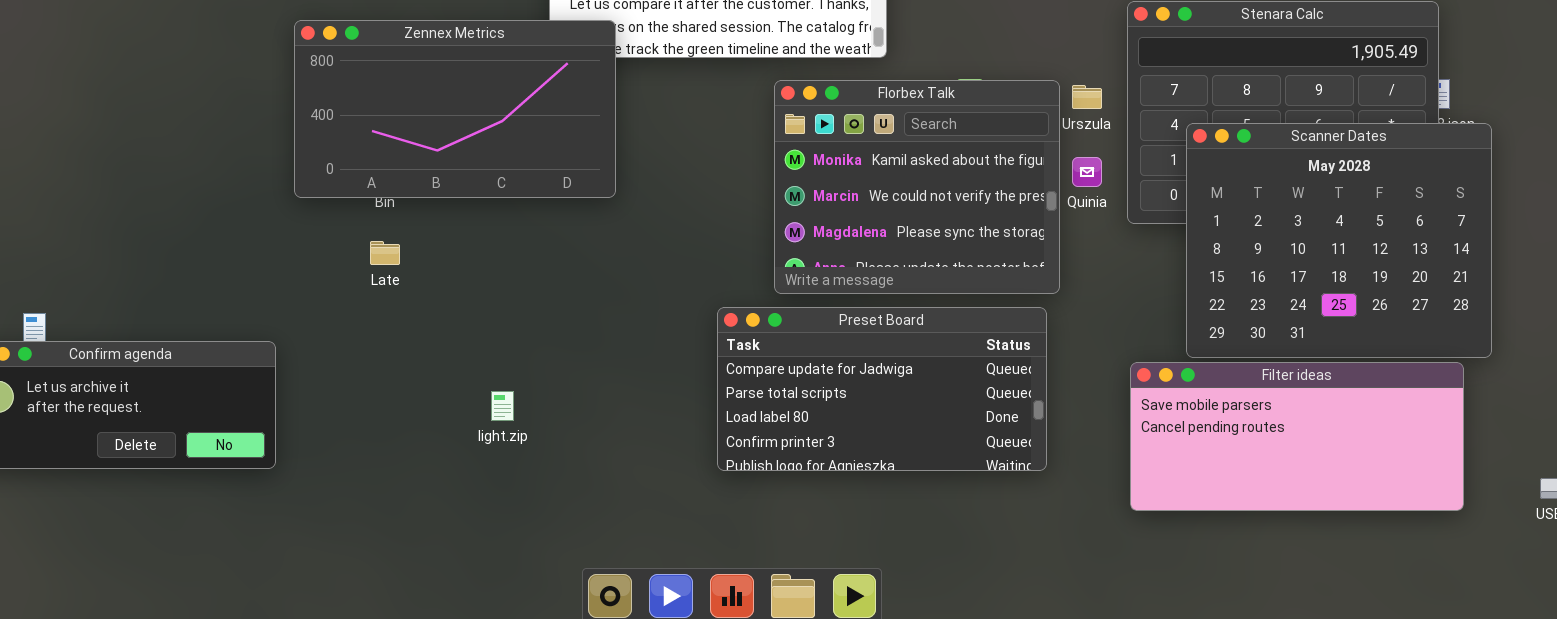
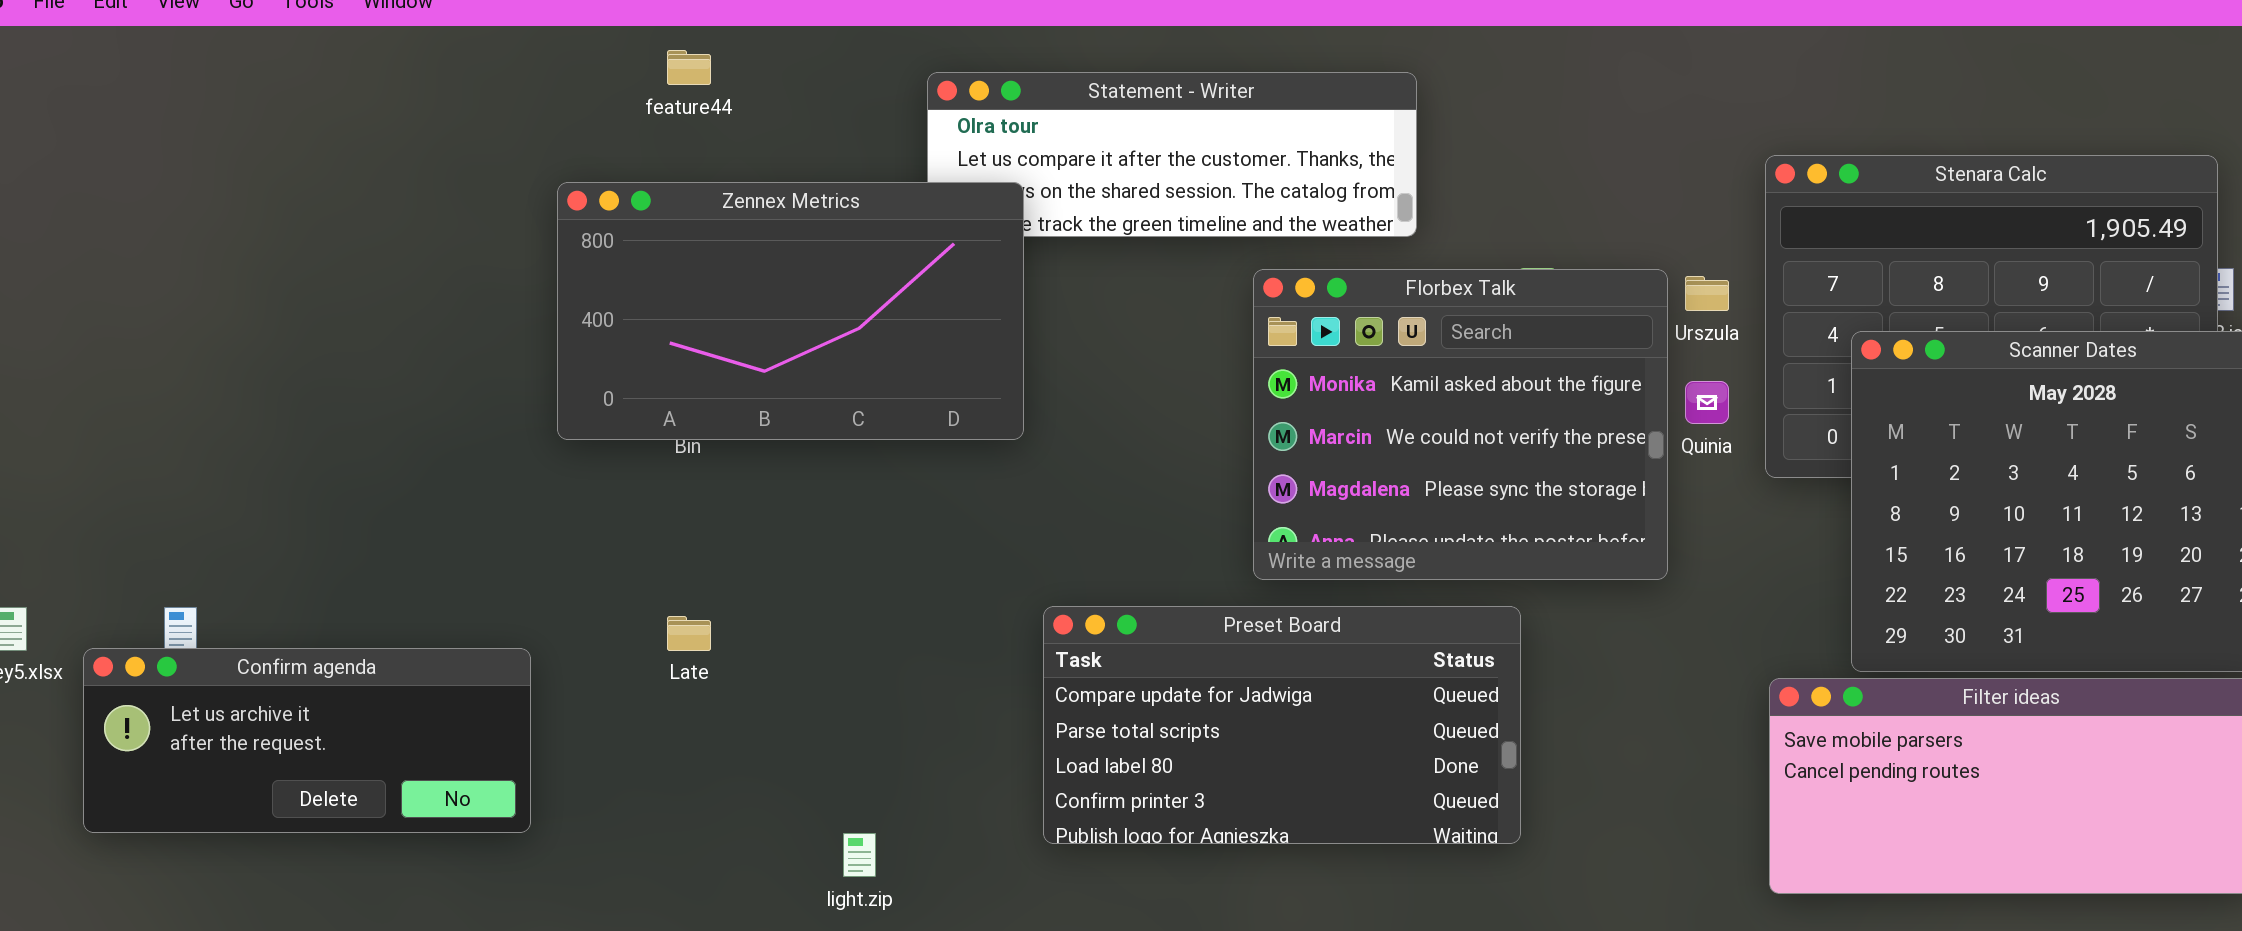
Late: [370,241,400,265] -> [667,616,711,651], moved
Preset Board: [717,307,1047,471] -> [1043,606,1521,844], moved
light.zip: [491,391,514,421] -> [843,833,876,877], moved

